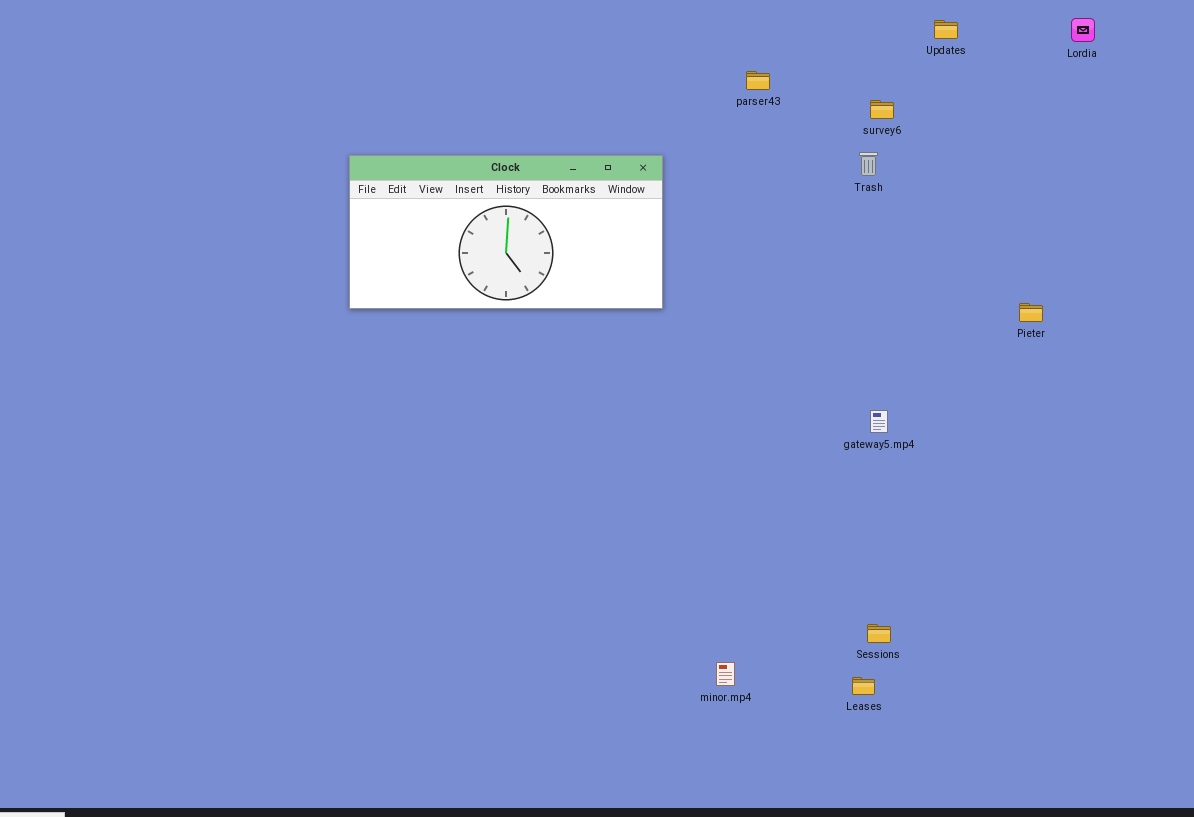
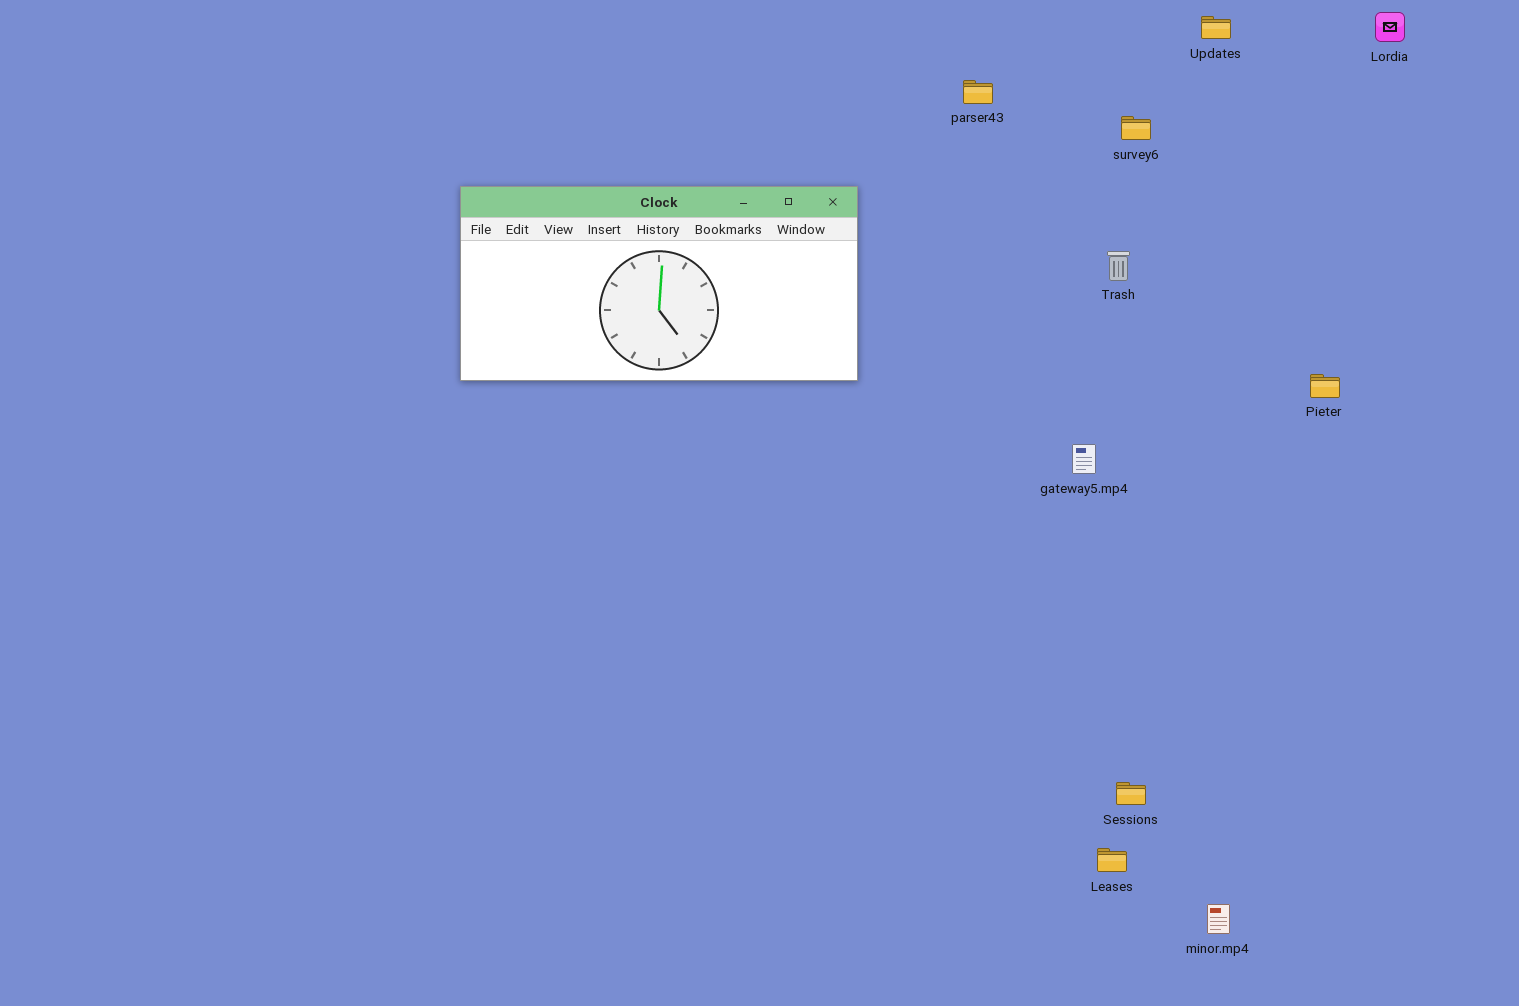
Trash: [859,152,878,176] -> [1107,251,1130,281], moved
gateway5.mp4: [870,410,888,433] -> [1072,444,1096,474], moved
minor.mp4: [716,662,735,686] -> [1207,904,1230,934], moved

